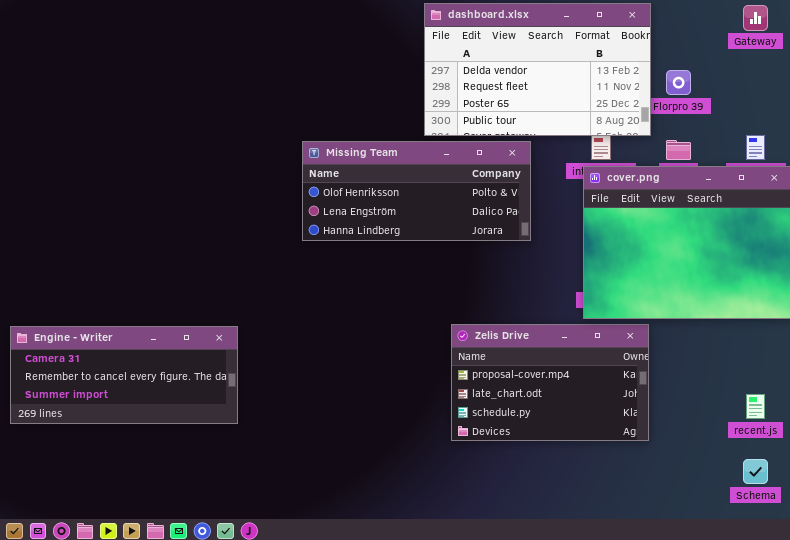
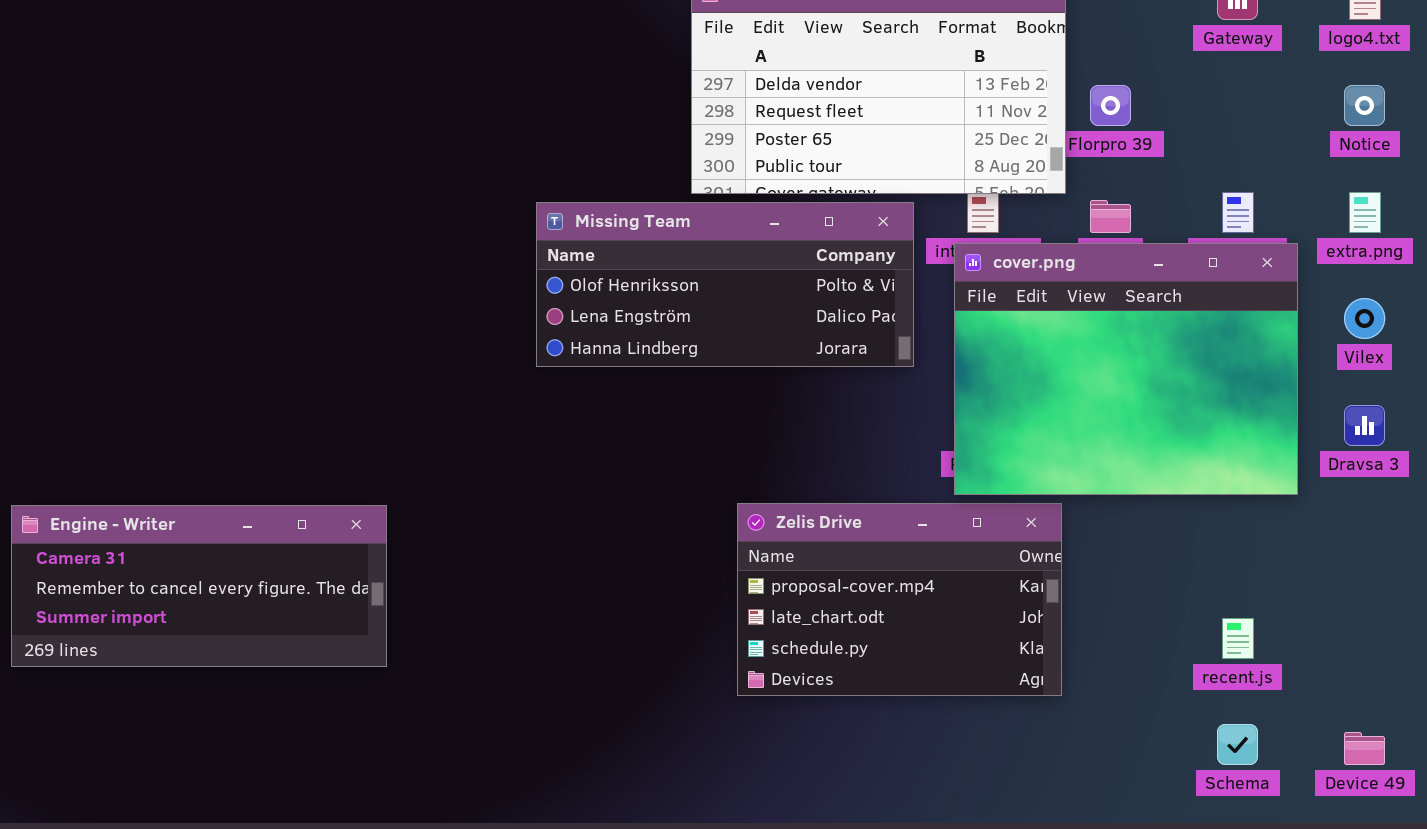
Missing Team: [302,141,531,241] -> [536,202,914,367], moved

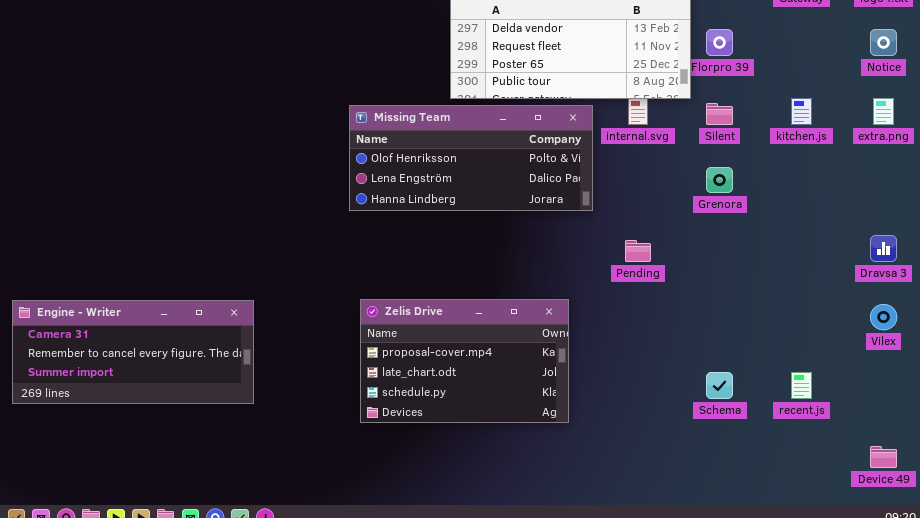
cover.png: [954,243,1298,495] -> none, closed
Vilex: [1344,298,1385,339] -> [870,304,897,330], moved
Zelis Drive: [737,503,1062,696] -> [360,299,569,423], moved
Schema: [1217,724,1258,765] -> [706,372,733,399], moved

